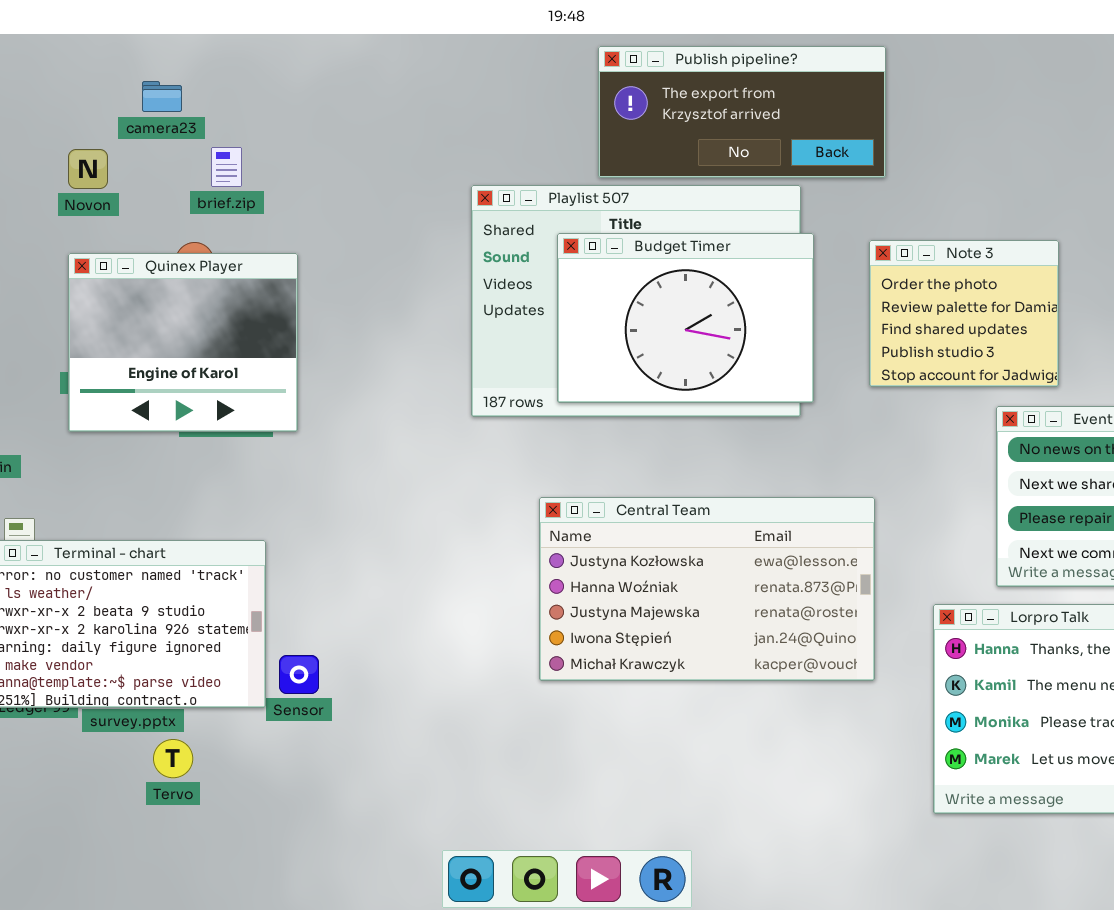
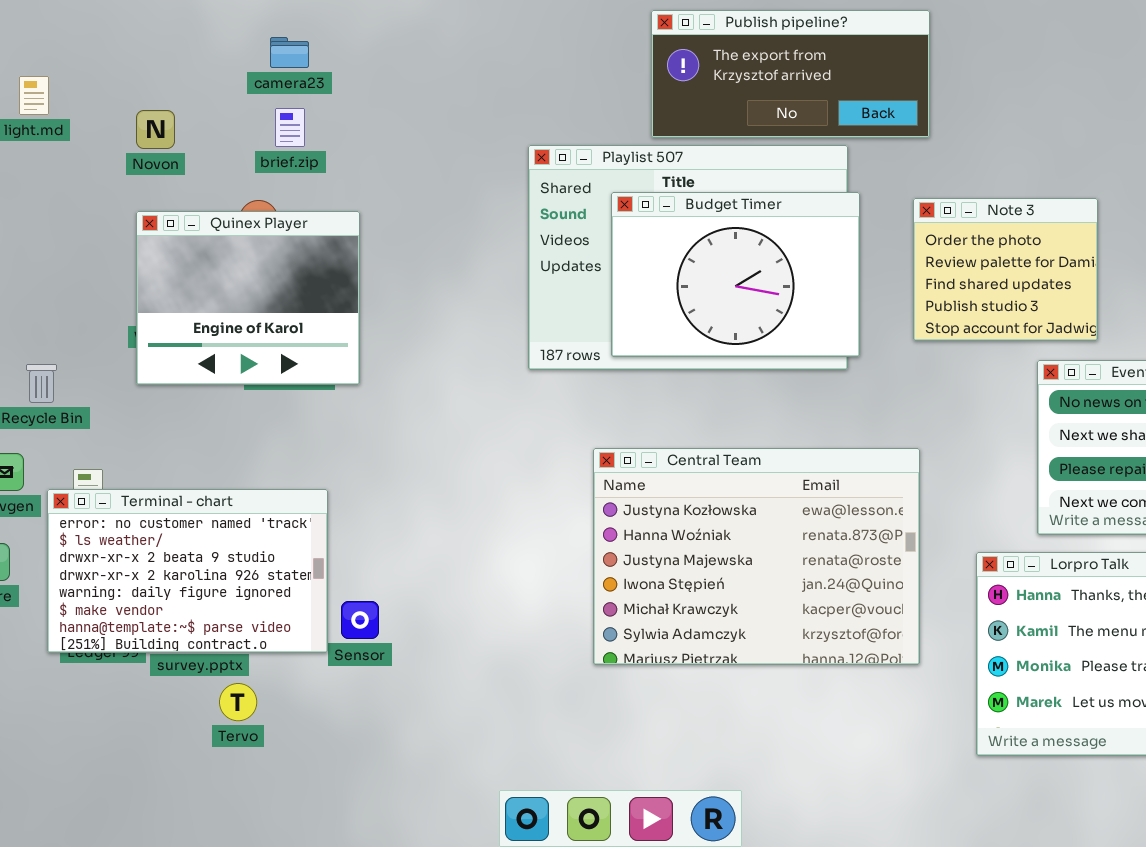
camera23: [142,81,182,112] -> [270,37,309,68], moved
Central Team: [539,497,875,681] -> [593,448,920,665], resized

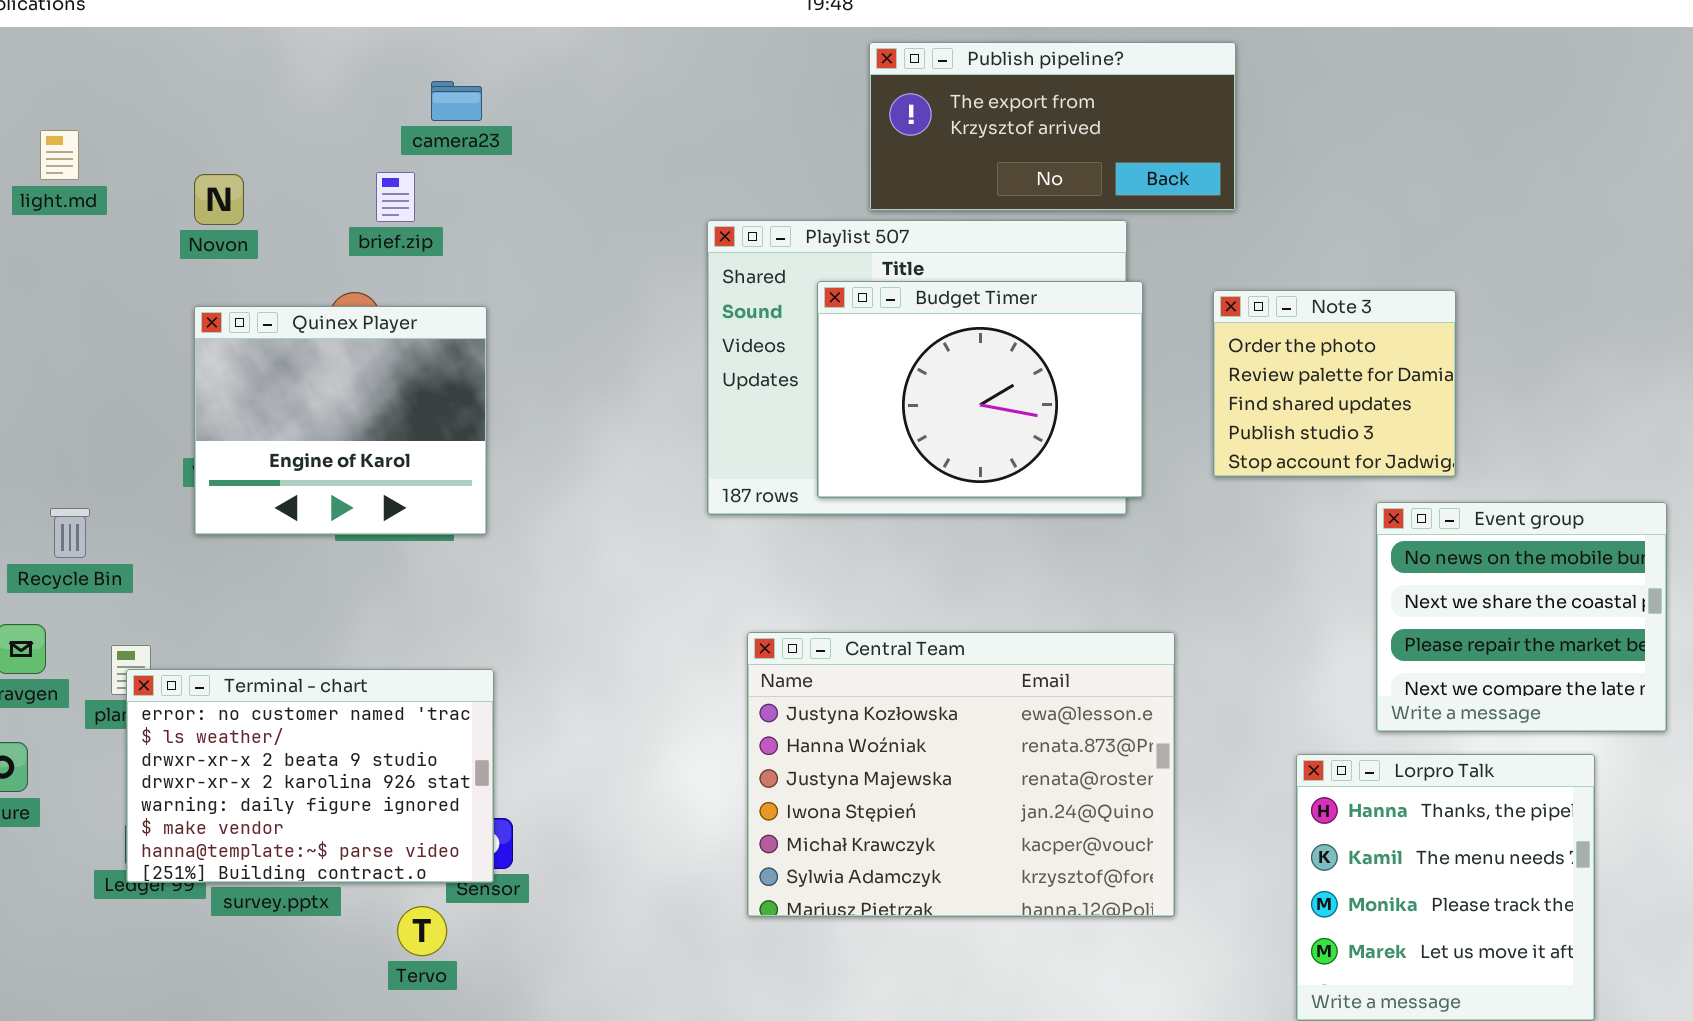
camera23: [270,37,309,68] -> [431,81,482,121], moved
Central Team: [593,448,920,665] -> [747,632,1175,917], moved
Terminal - chart: [47,489,328,653] -> [126,669,494,883], moved
Tervo: [219,683,257,721] -> [397,906,447,956], moved

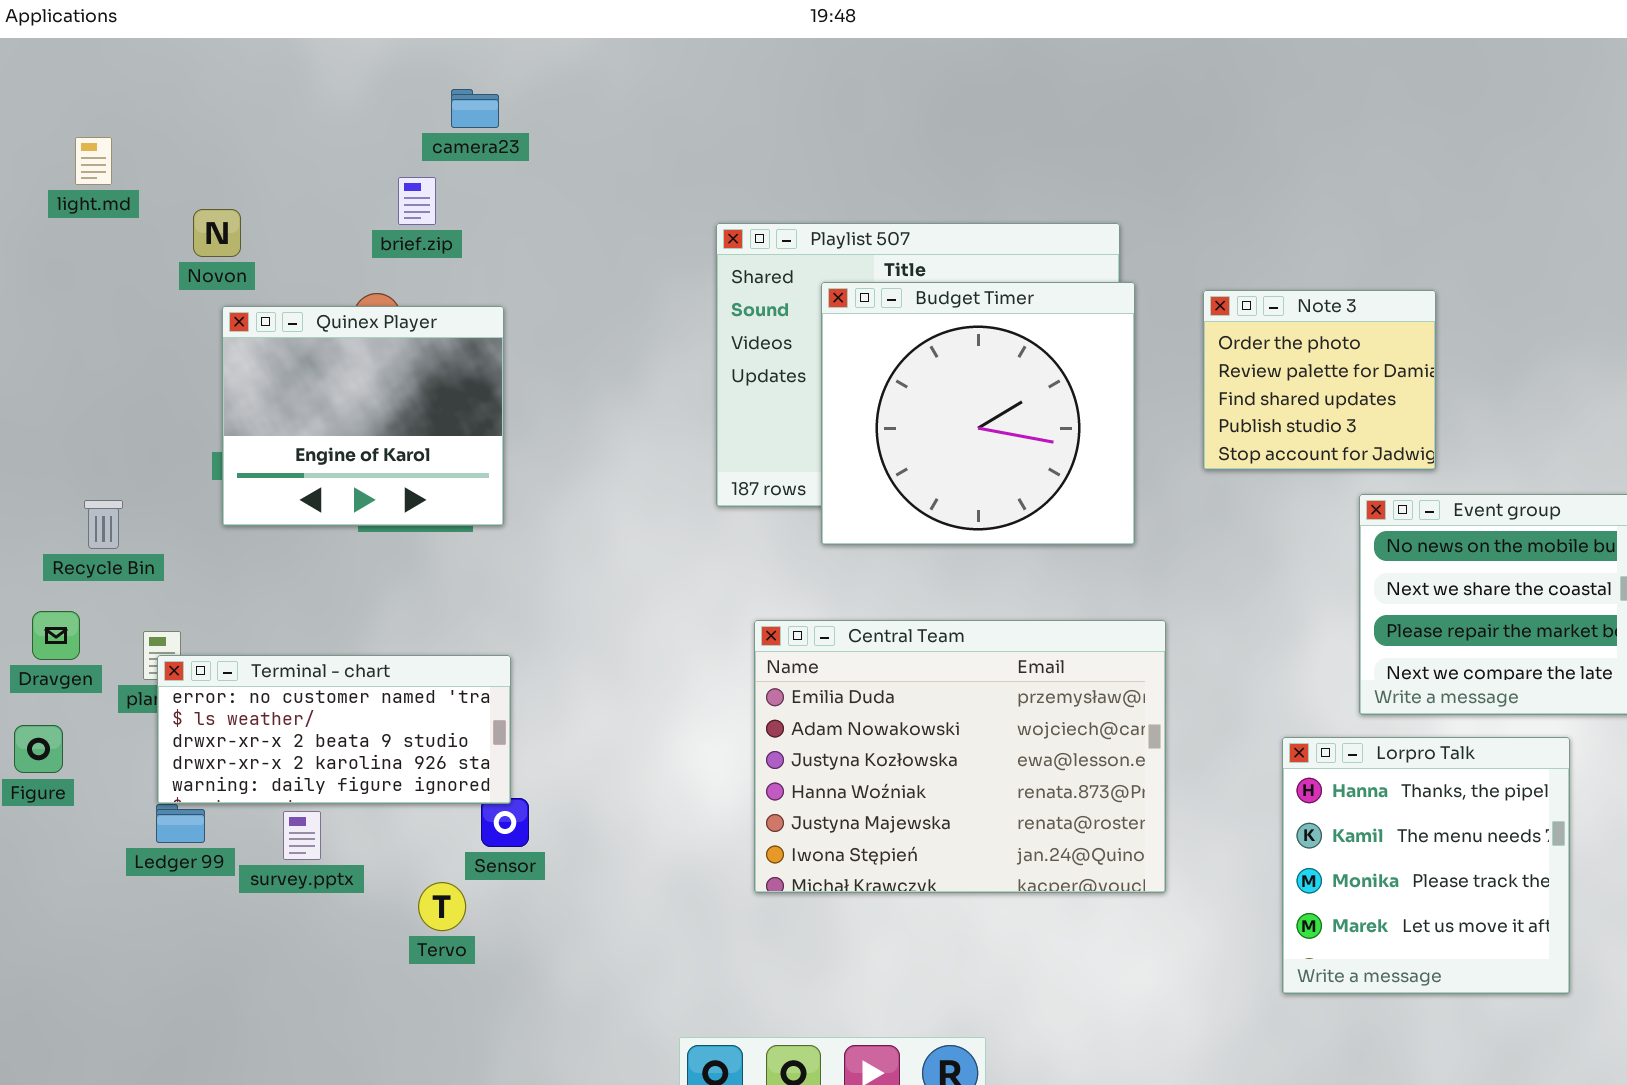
Publish pipeline?: [869,42,1236,211] -> none, closed
Novon: [194,174,244,225] -> [193,209,241,257], moved
Budget Timer: [817,281,1143,498] -> [821,282,1135,545], resized
Central Team: [747,632,1175,917] -> [754,620,1166,893], scrolled up 2 rows
Terminal - chart: [126,669,494,883] -> [157,655,511,804], resized

